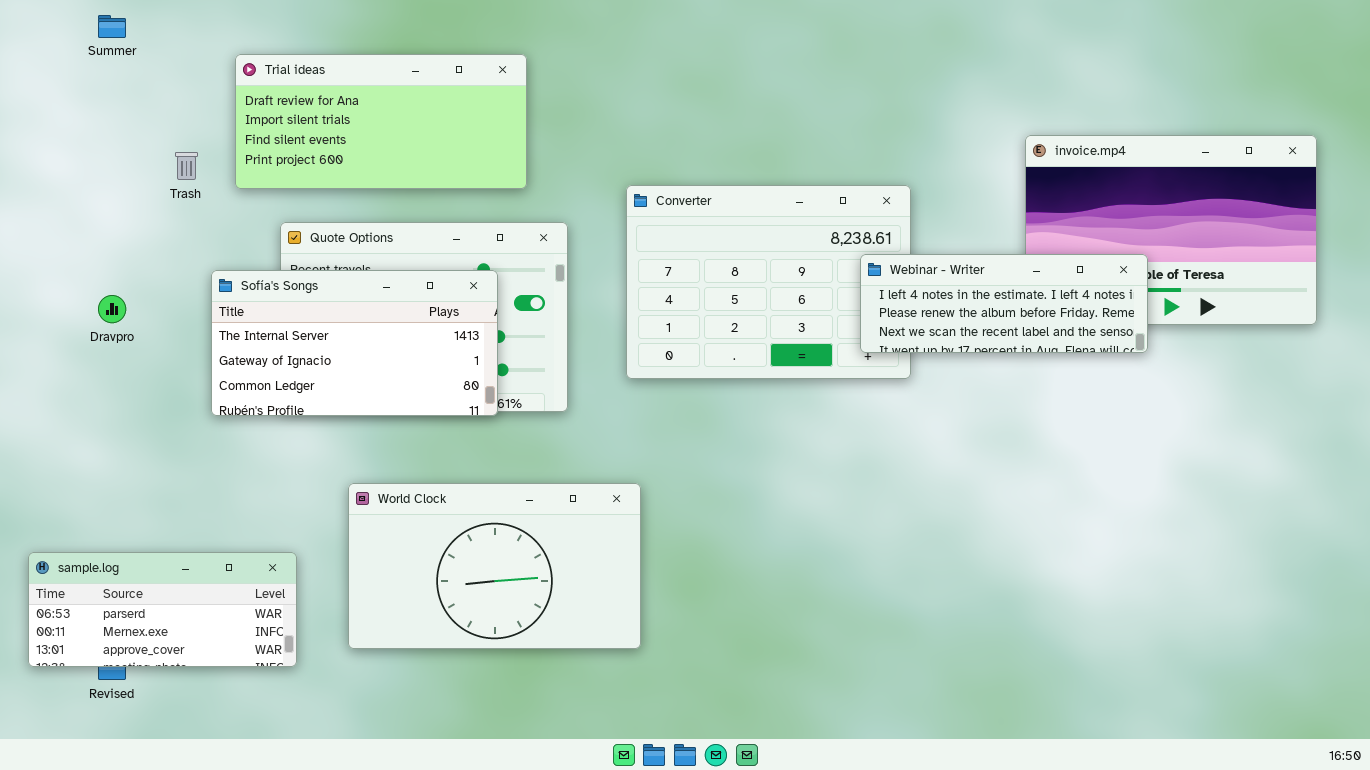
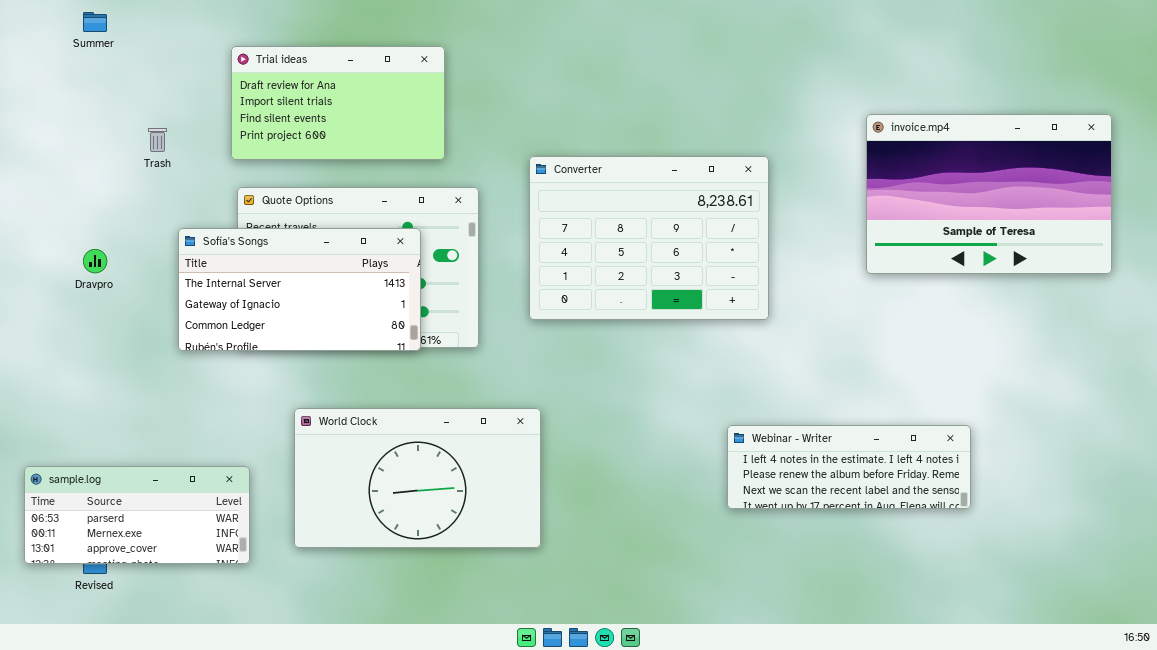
Trial ideas: [235,54,527,189] -> [231,46,445,160], resized
Webinar - Writer: [860,254,1148,353] -> [727,425,971,509], moved

